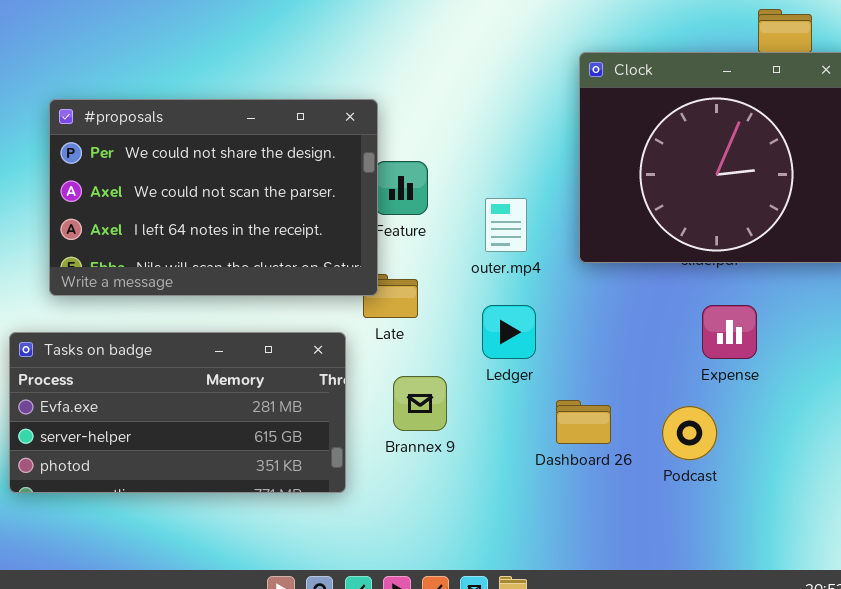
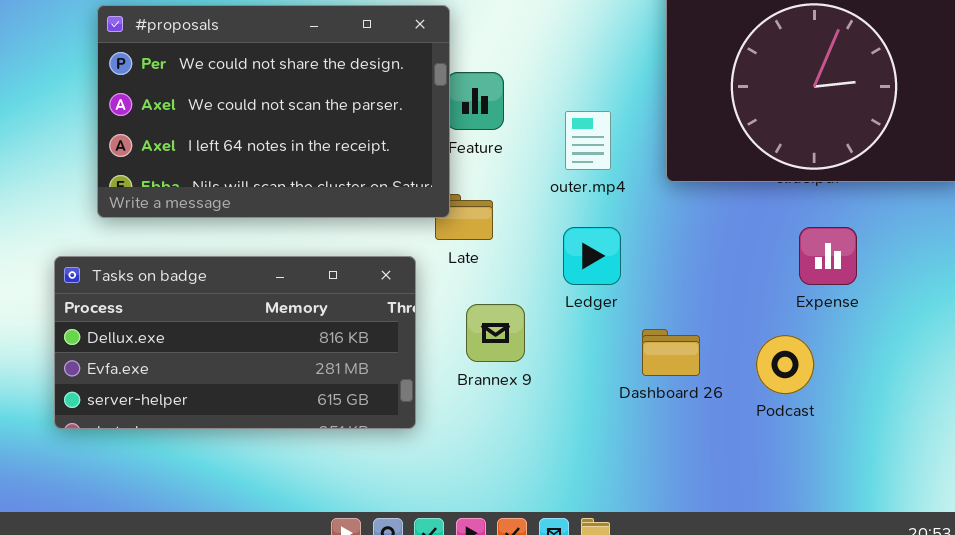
Tasks on badge: [9,332,346,493] -> [54,256,416,429], scrolled up 1 row

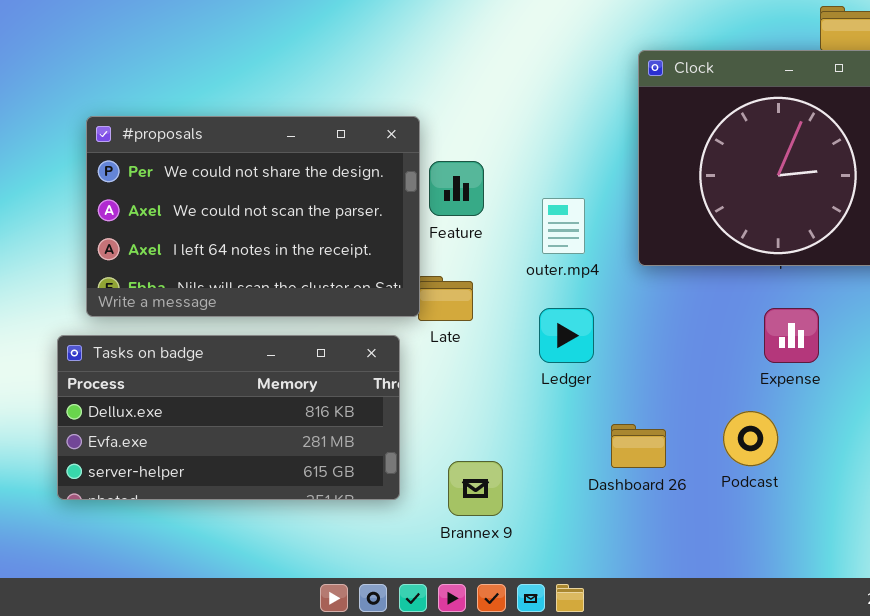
#proposals: [97,5,450,218] -> [86,116,420,317], moved
Brannex 9: [466,304,525,362] -> [448,461,503,516], moved
Dashboard 26: [642,329,700,376] -> [611,424,666,468], moved

